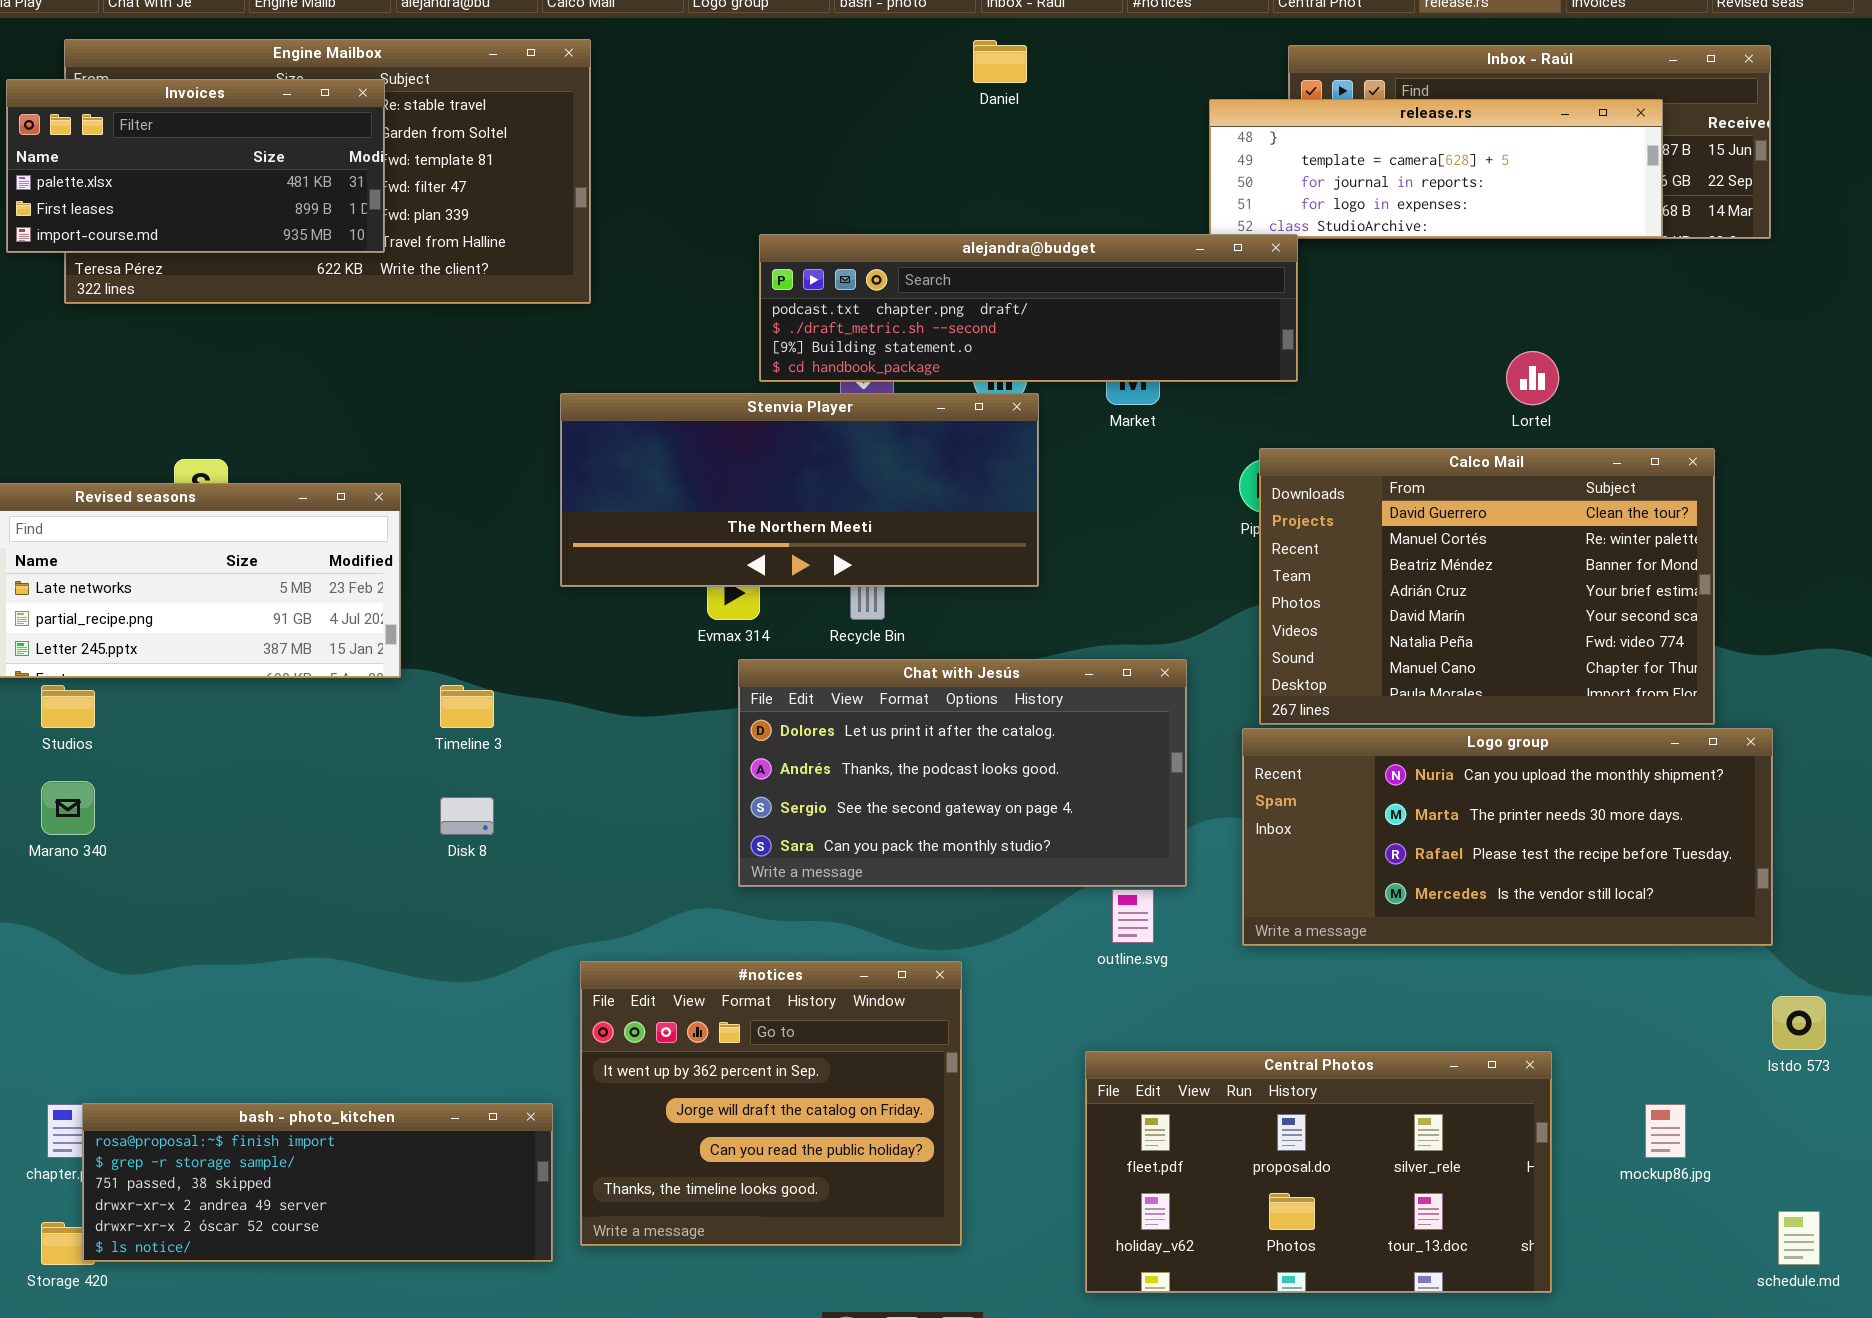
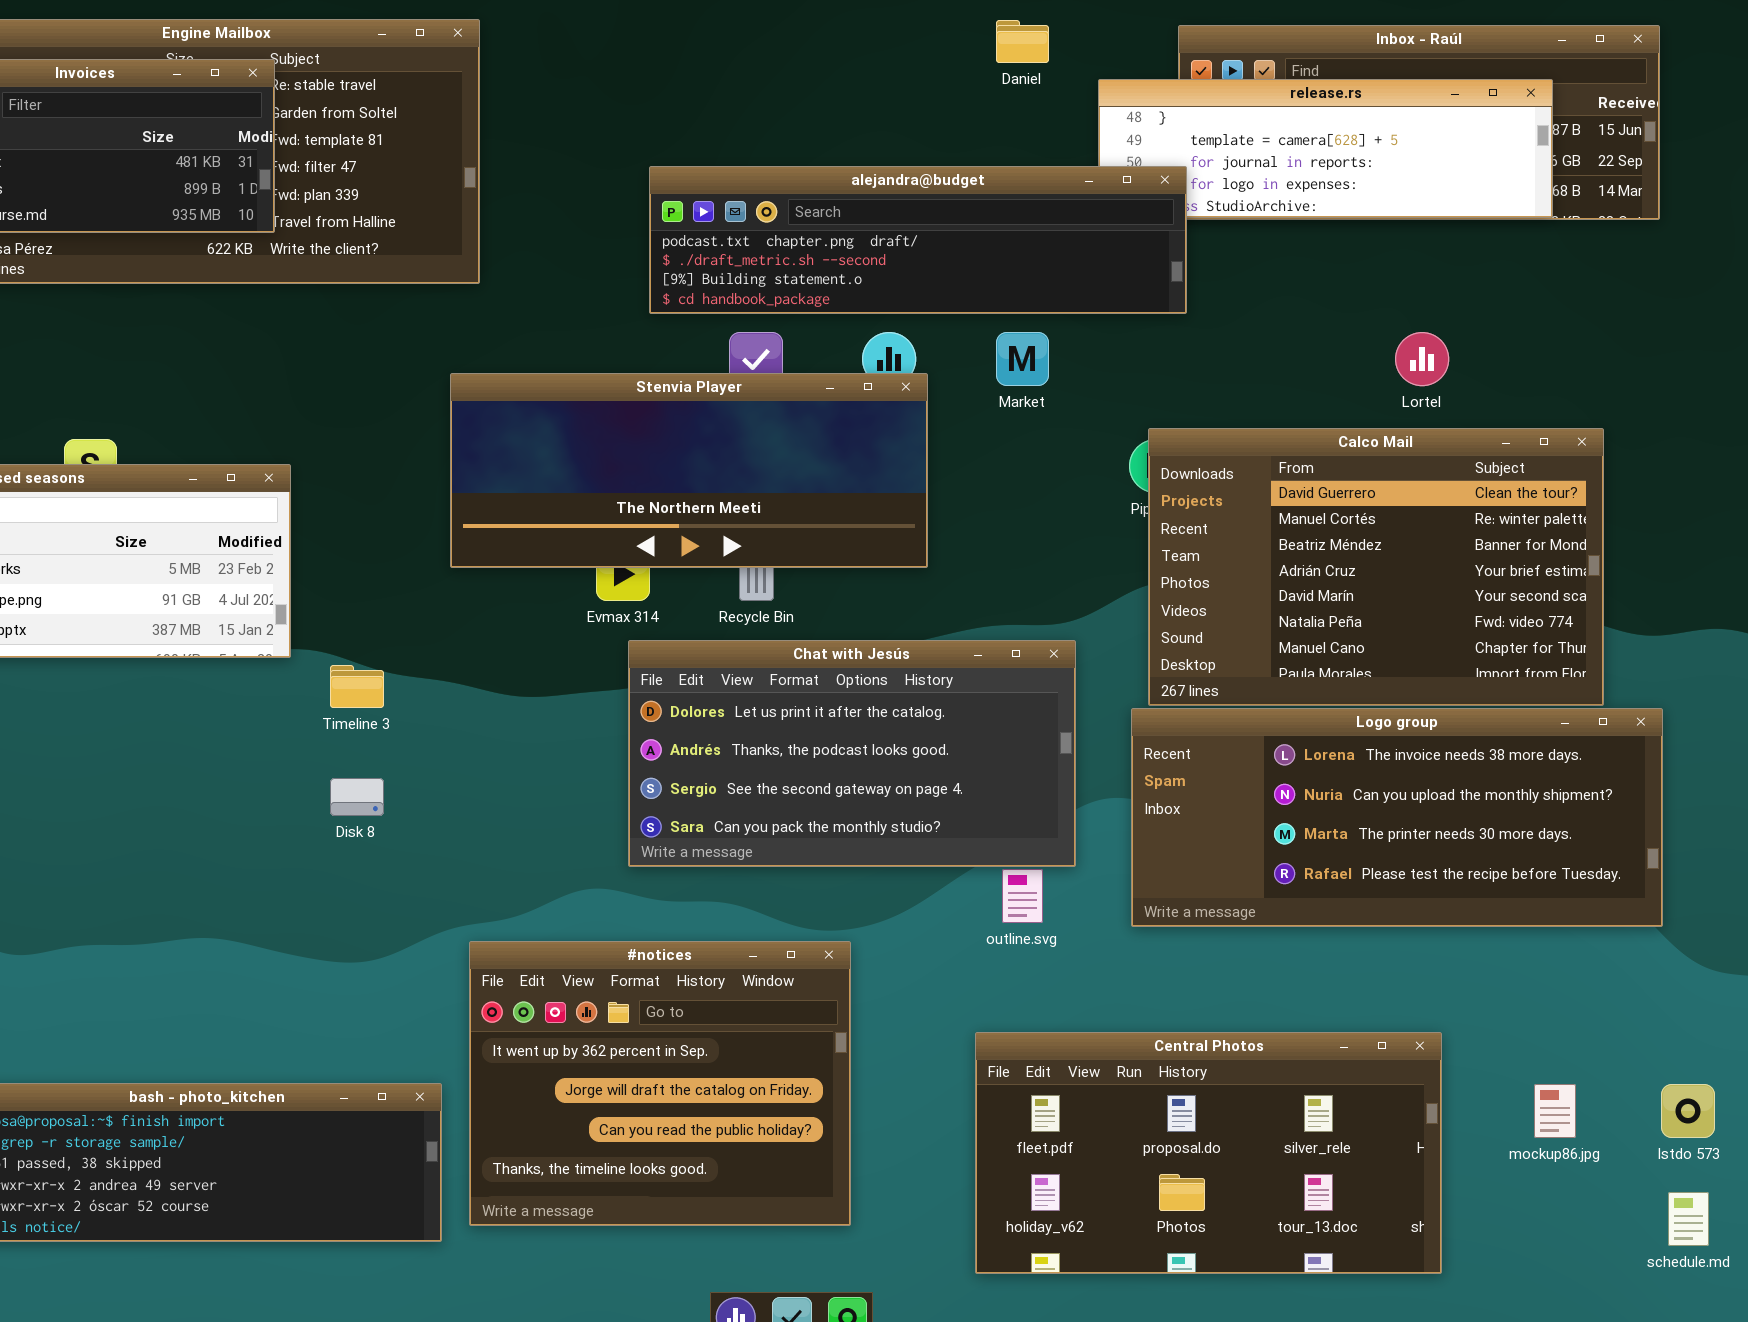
Daniel: [973,40,1027,83] -> [996,20,1049,63], moved
alejandra@budget: [759,234,1298,382] -> [649,166,1187,314], moved
Logo group: [1242,728,1773,946] -> [1131,708,1663,927], scrolled up 1 row
Istdo 573: [1772,996,1826,1050] -> [1661,1084,1715,1138], moved

